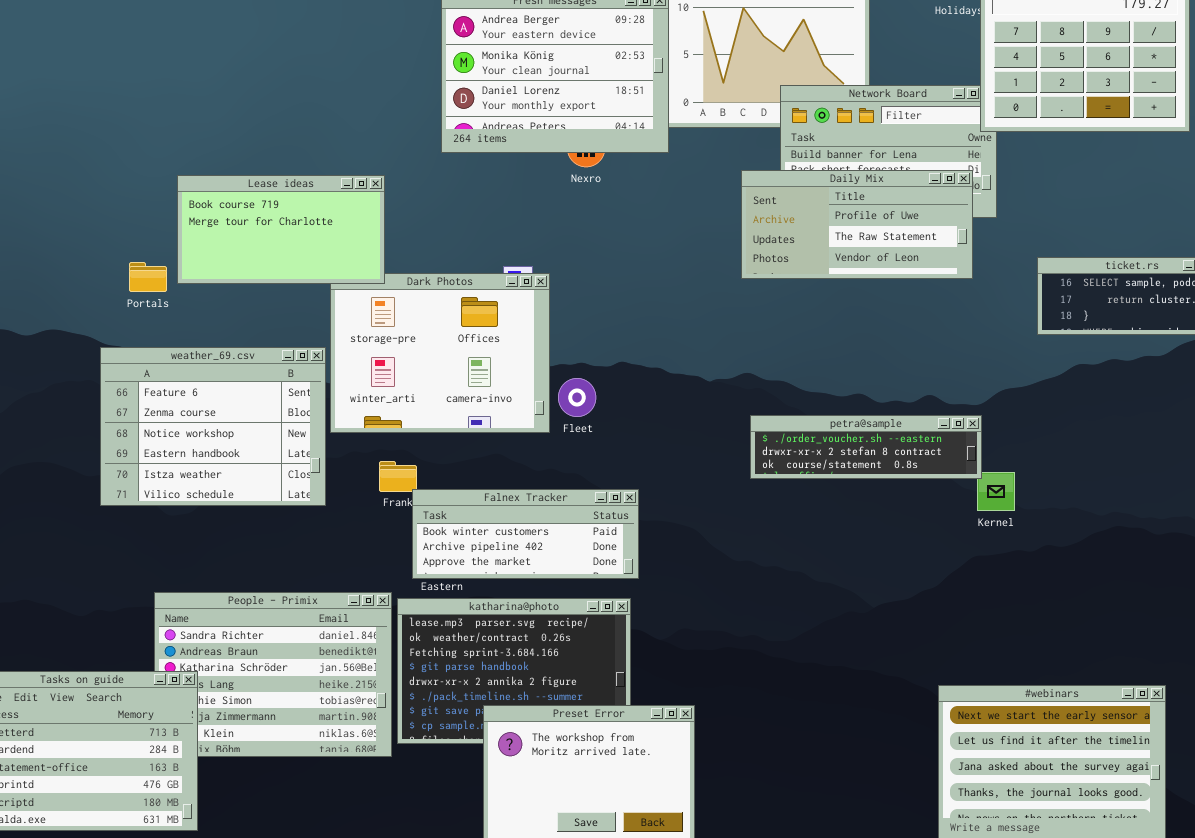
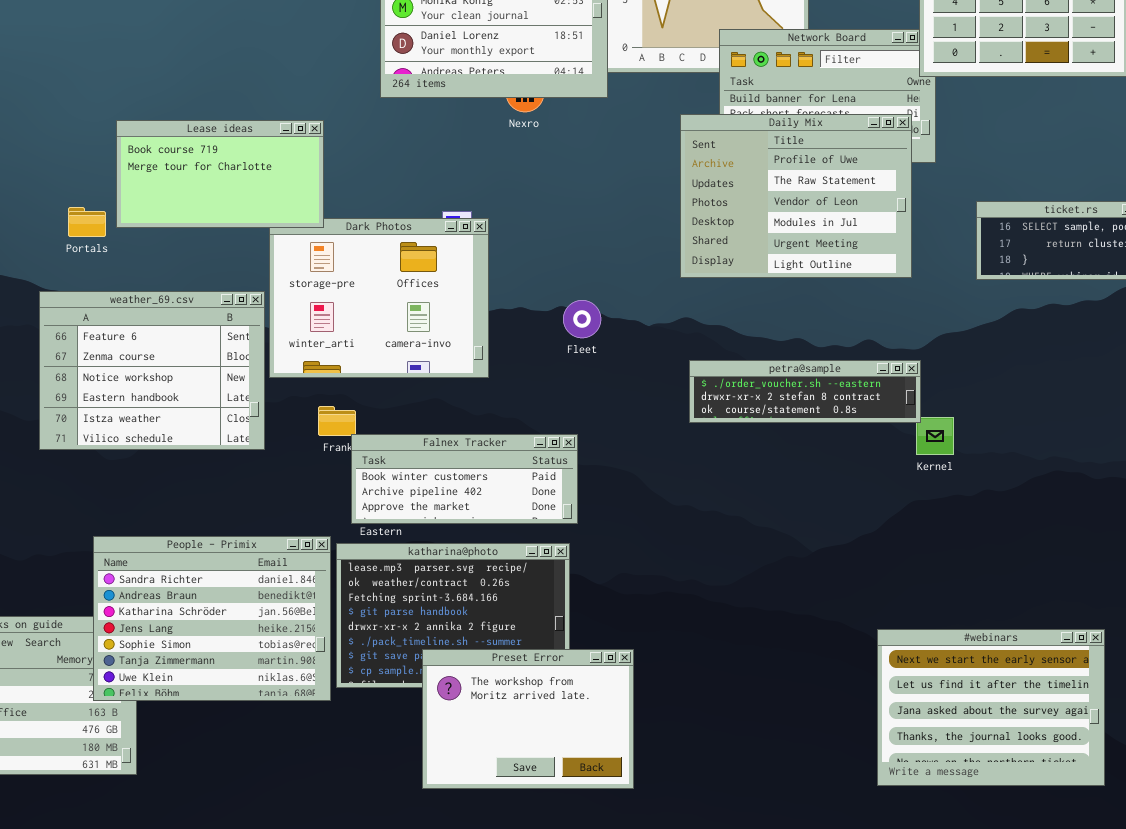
Daily Mix: [741,170,973,279] -> [680,114,912,278], resized
Fleet: [558,378,596,417] -> [563,300,601,338], moved
People - Primix: [154,592,392,757] -> [93,536,331,701], raised

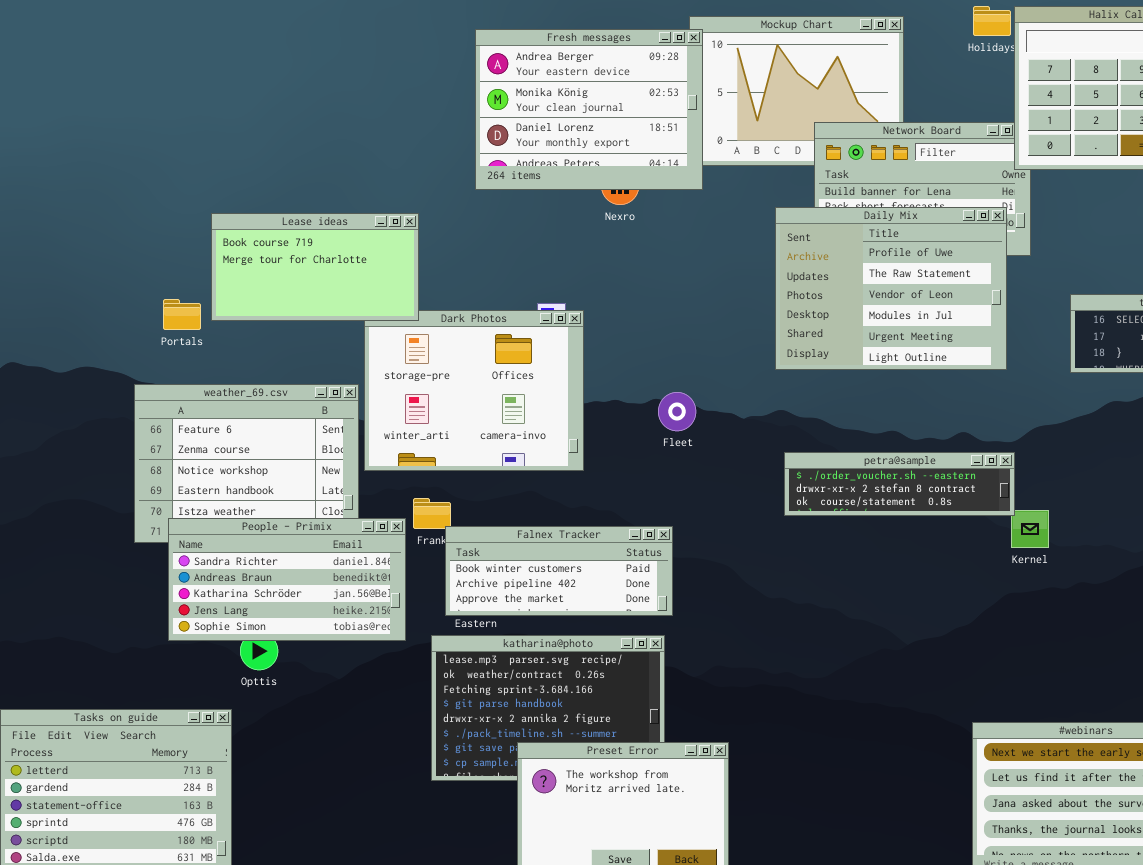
People - Primix: [93,536,331,701] -> [168,518,406,641], moved, resized

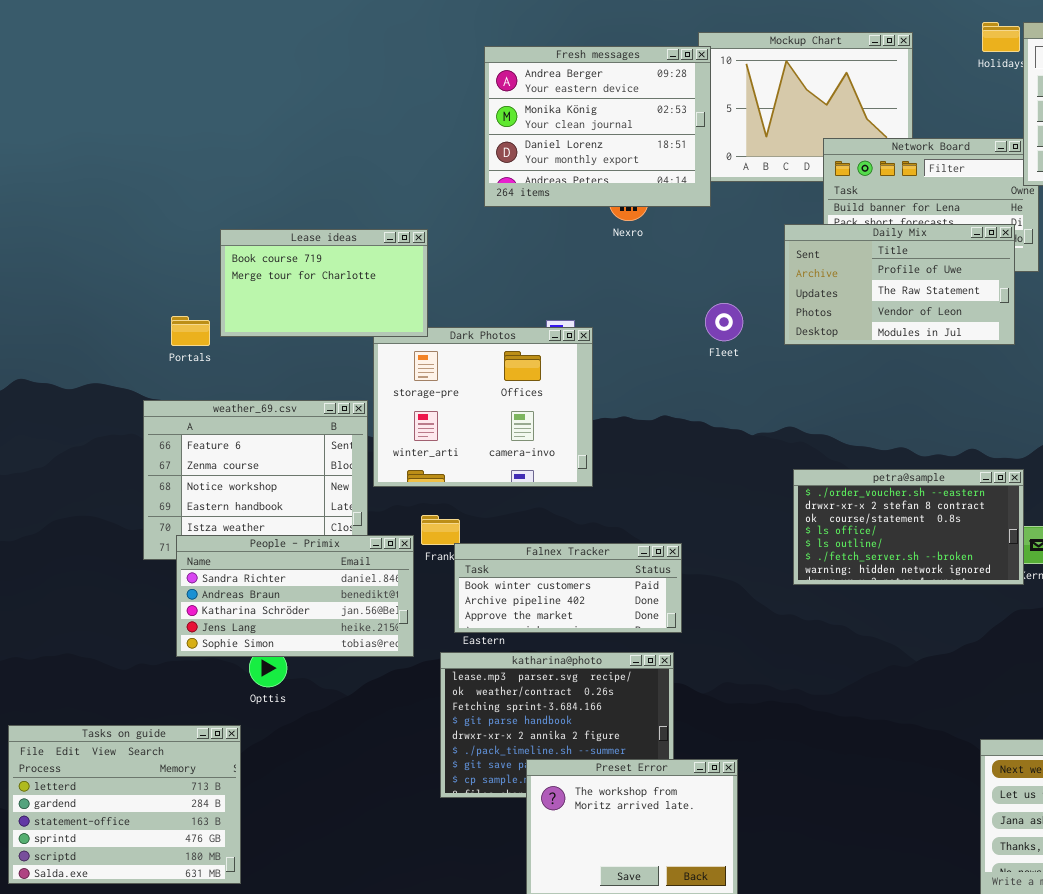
Daily Mix: [775,207,1007,370] -> [784,224,1015,345], resized
Fleet: [658,392,696,431] -> [705,303,743,341], moved
petra@sample: [784,452,1015,516] -> [793,469,1024,585], resized

